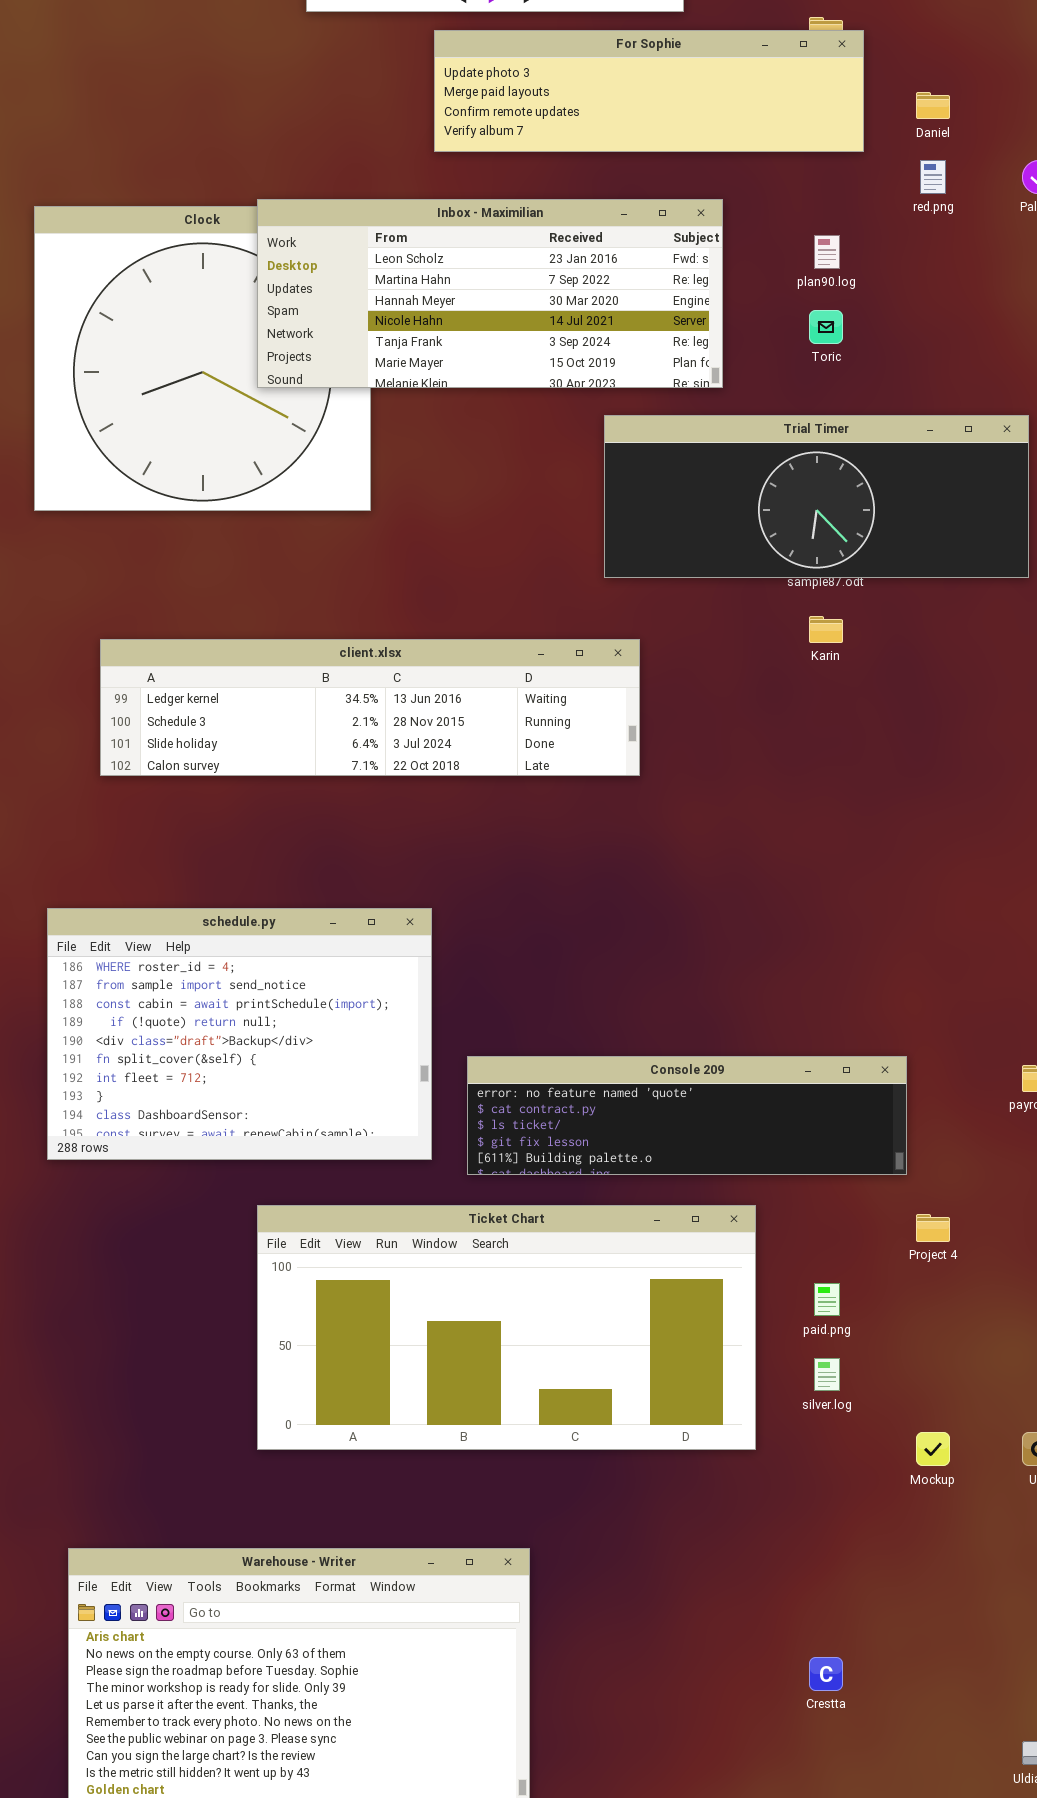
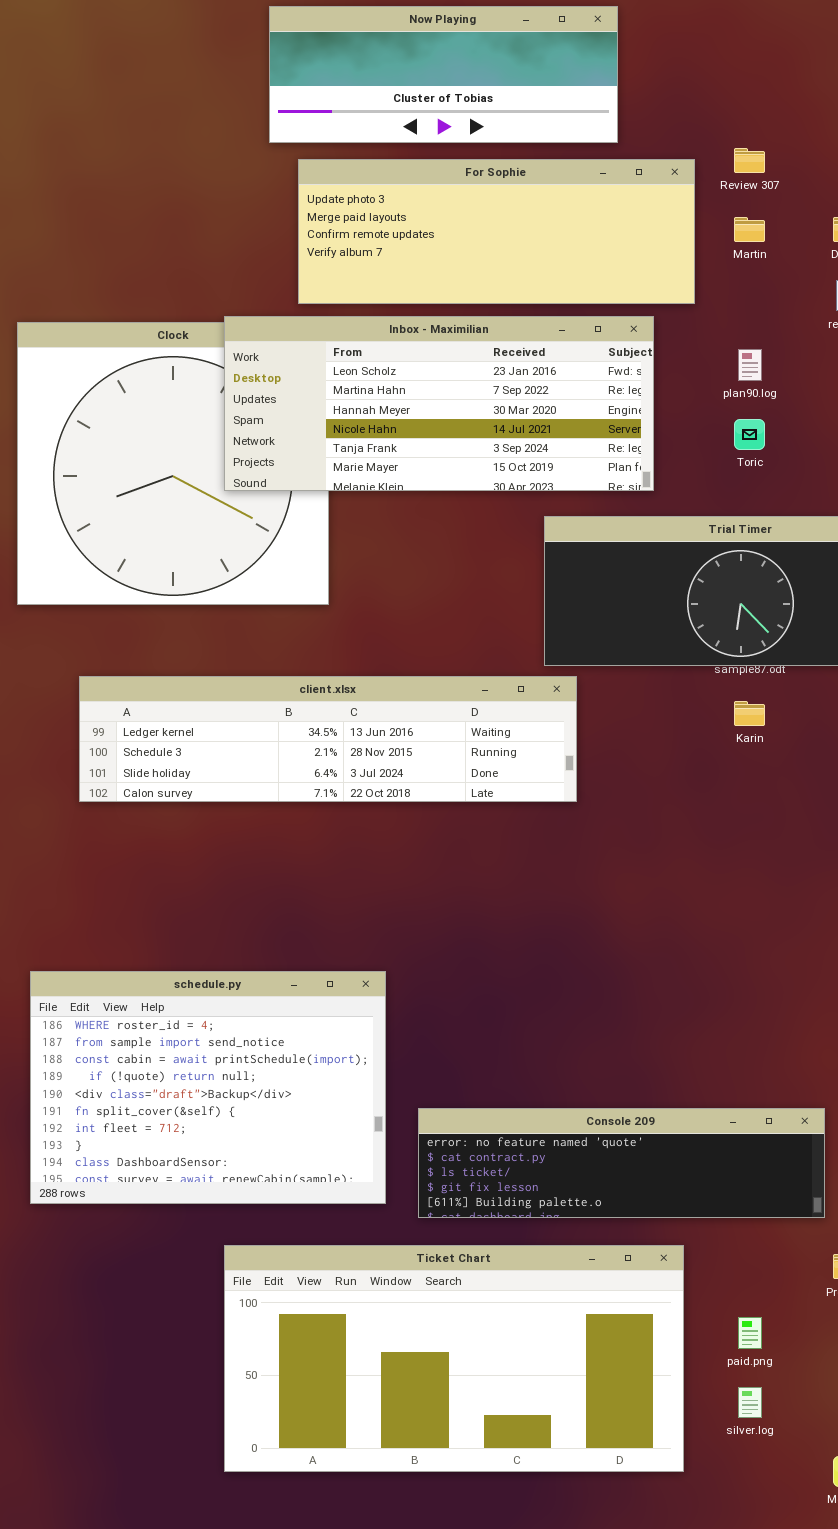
For Sophie: [434,30,864,152] -> [298,159,695,304], moved, resized
client.xlsx: [100,639,640,776] -> [79,676,577,802], moved

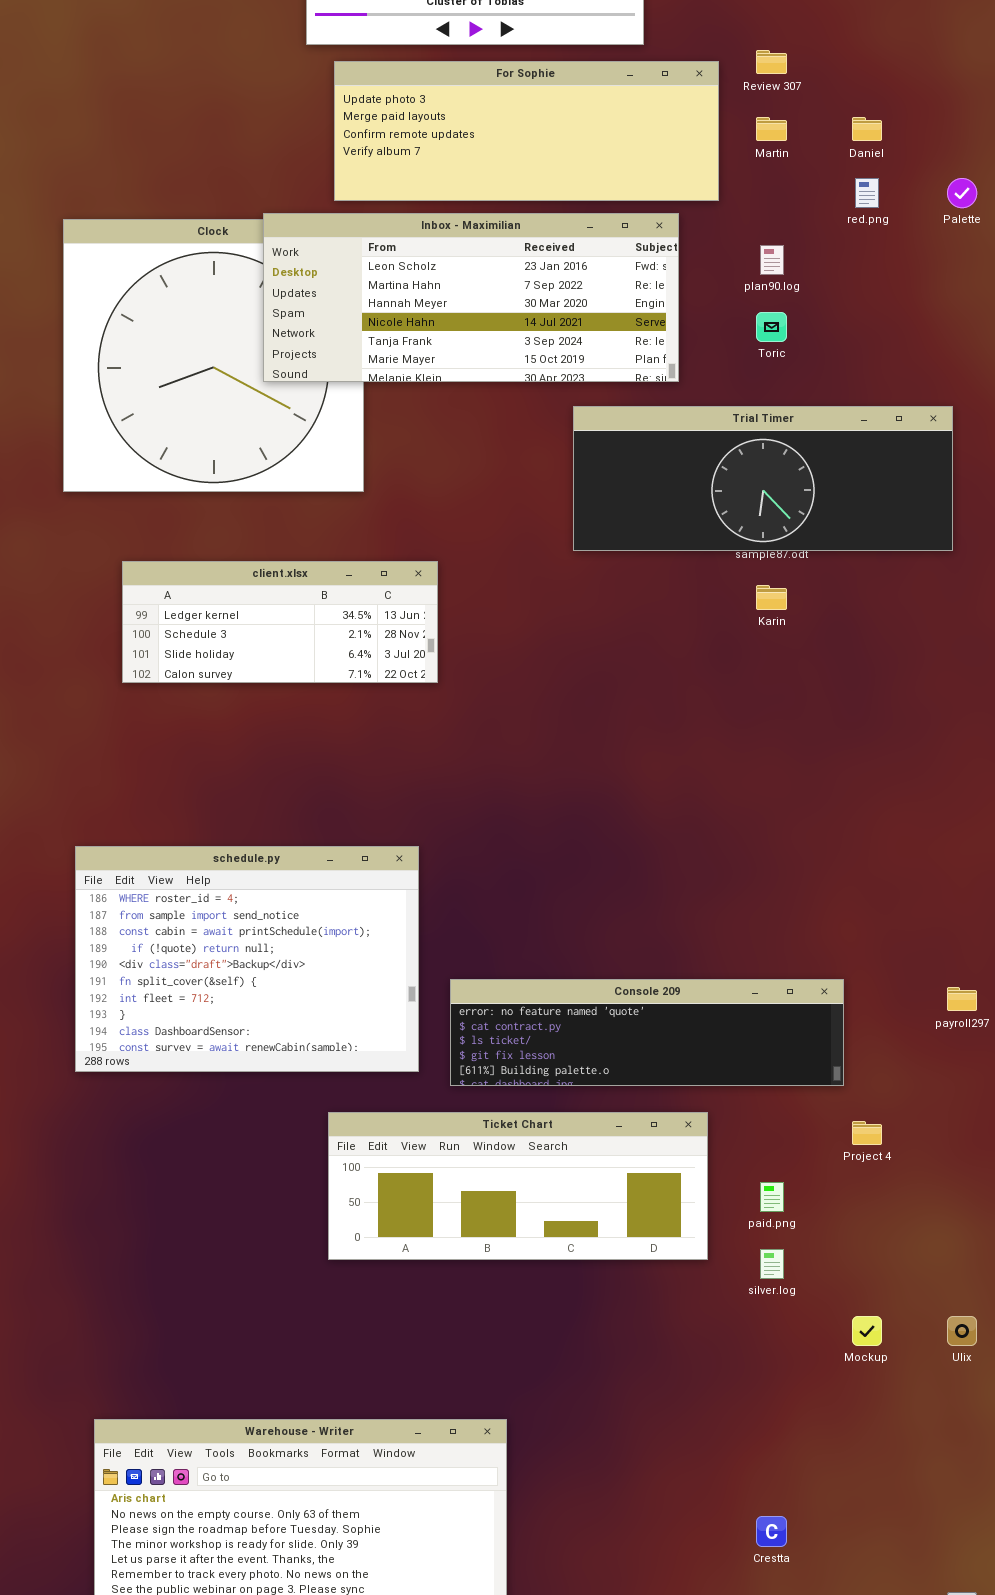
client.xlsx: [79,676,577,802] -> [122,561,438,683], resized
Ticket Chart: [224,1245,684,1472] -> [328,1112,708,1260], resized

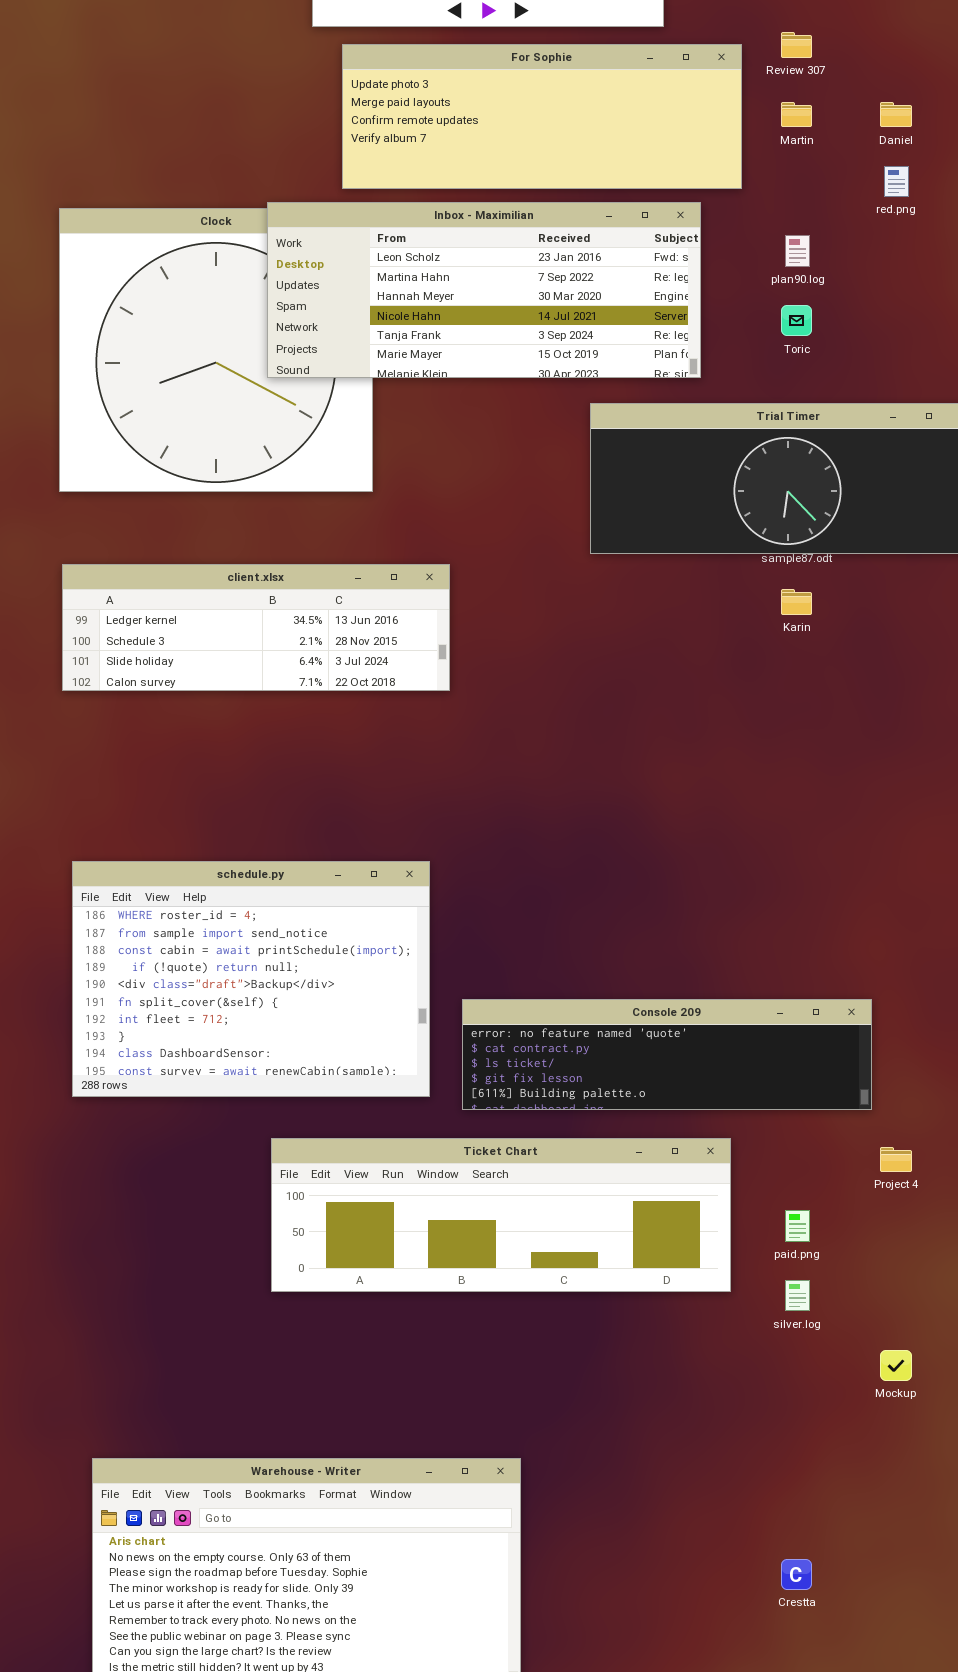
client.xlsx: [122,561,438,683] -> [62,564,450,691], resized
Ticket Chart: [328,1112,708,1260] -> [271,1138,731,1292], resized

